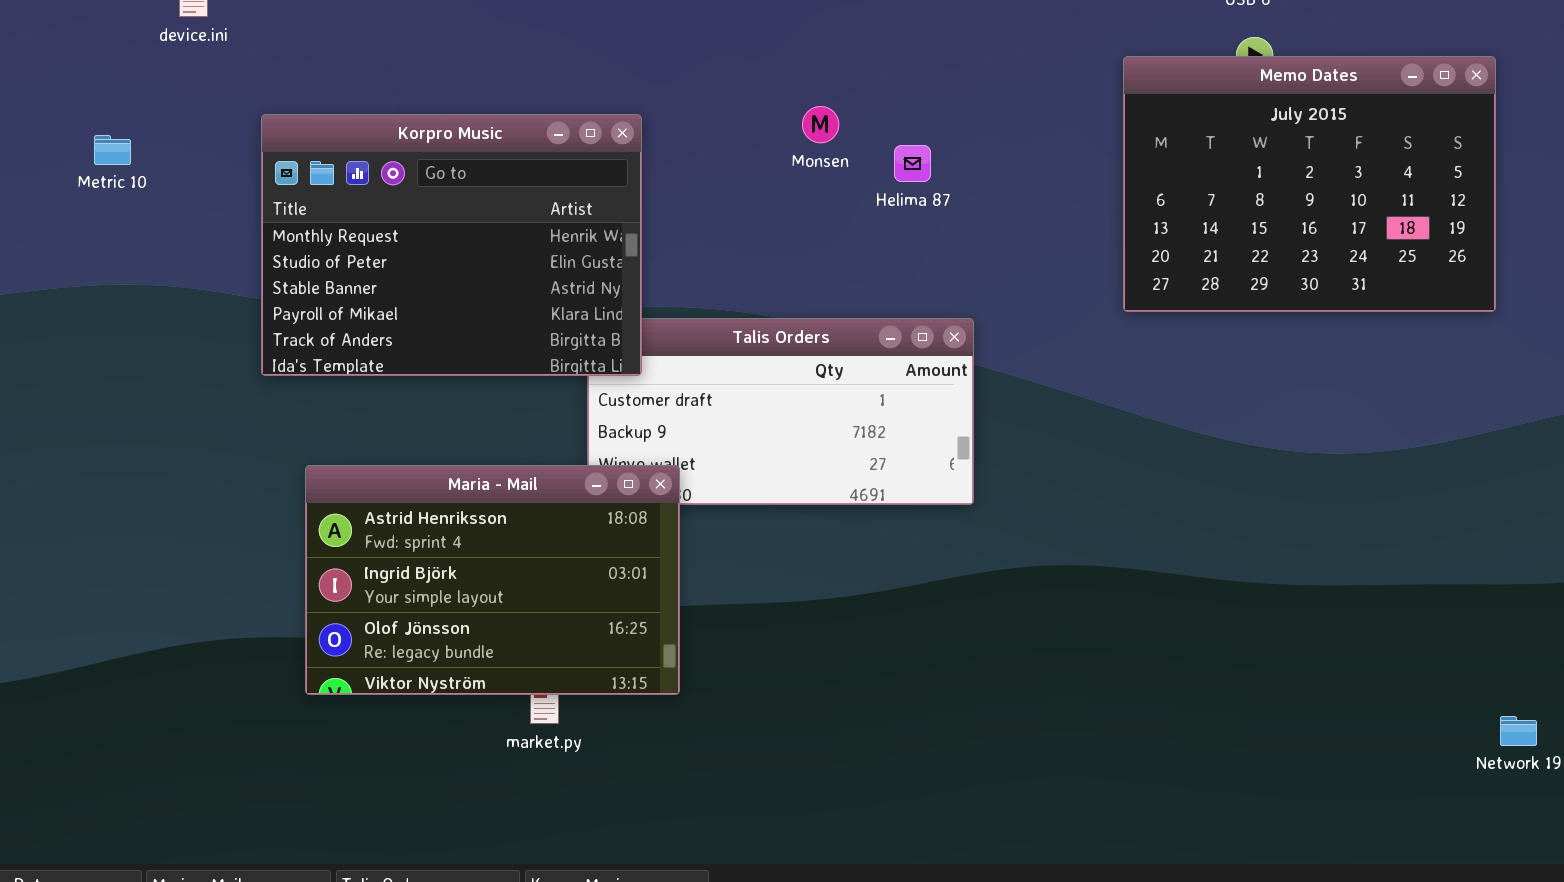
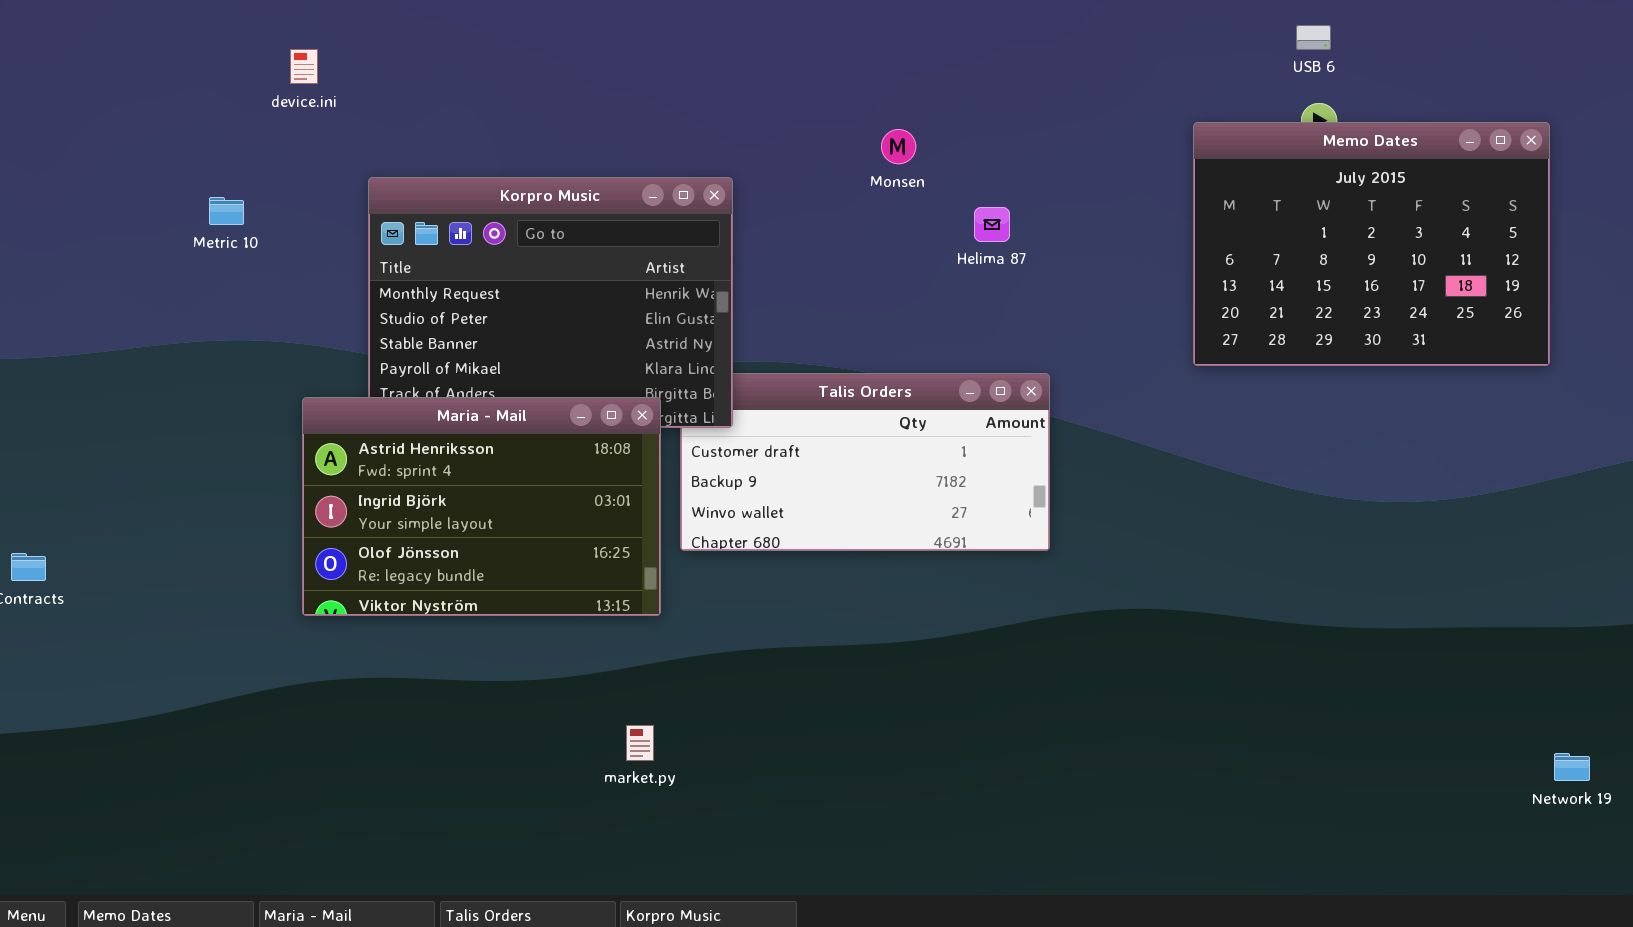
Monsen: [802,106,839,143] -> [881,129,916,164], moved
Maria - Mail: [305,465,680,695] -> [302,397,661,616], moved

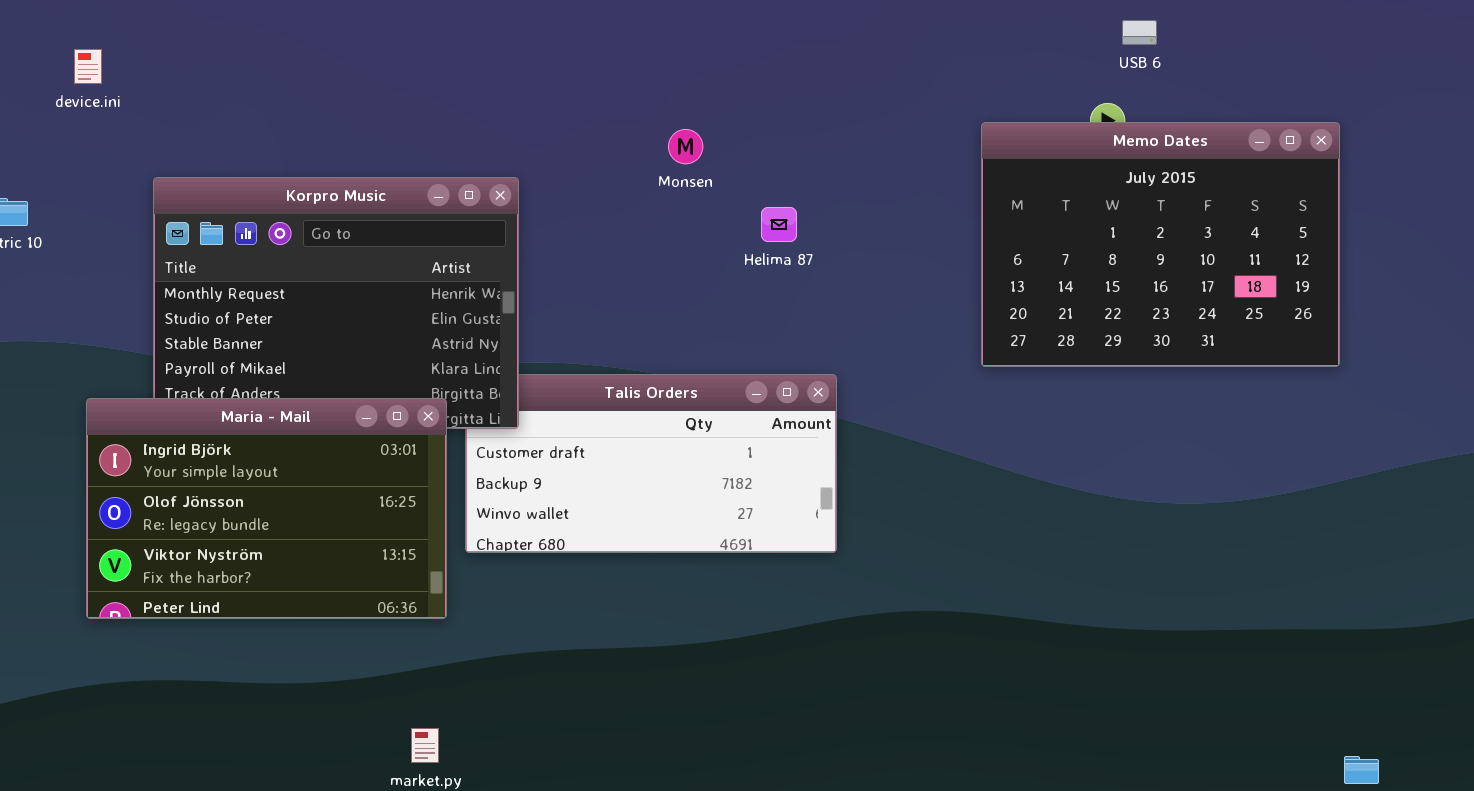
USB 6: [1296,25,1331,50] -> [1122,20,1157,45], moved
Maria - Mail: [302,397,661,616] -> [86,398,447,619], scrolled down 1 row

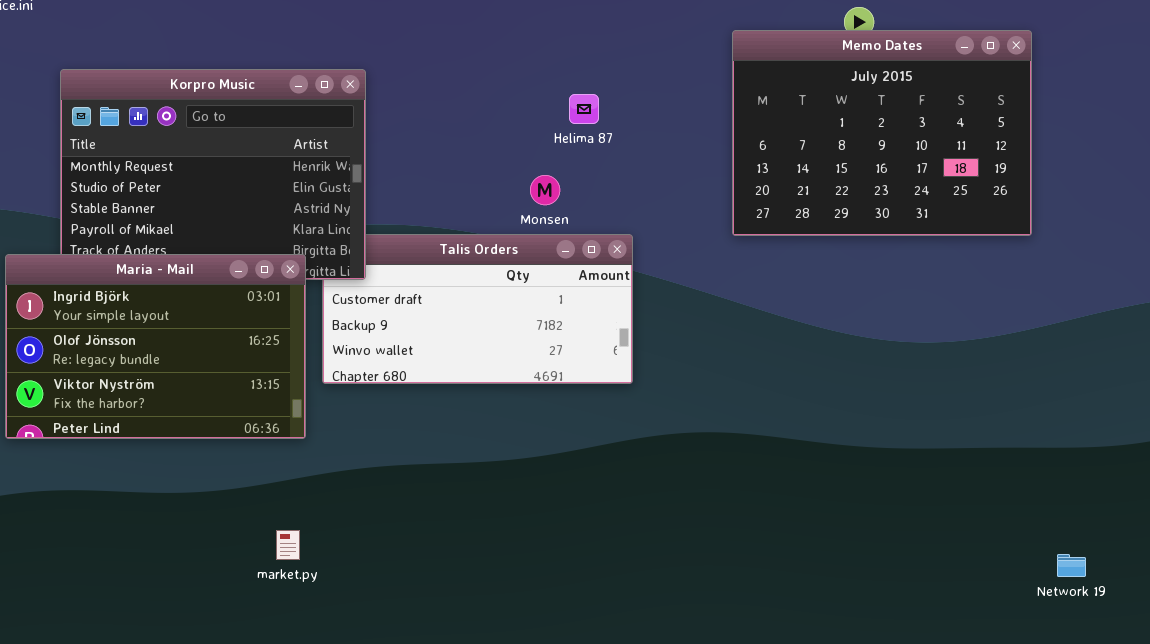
Memo Dates: [981,122,1340,367] -> [732,30,1032,236], moved
Monsen: [668,129,703,164] -> [530,175,560,205], moved

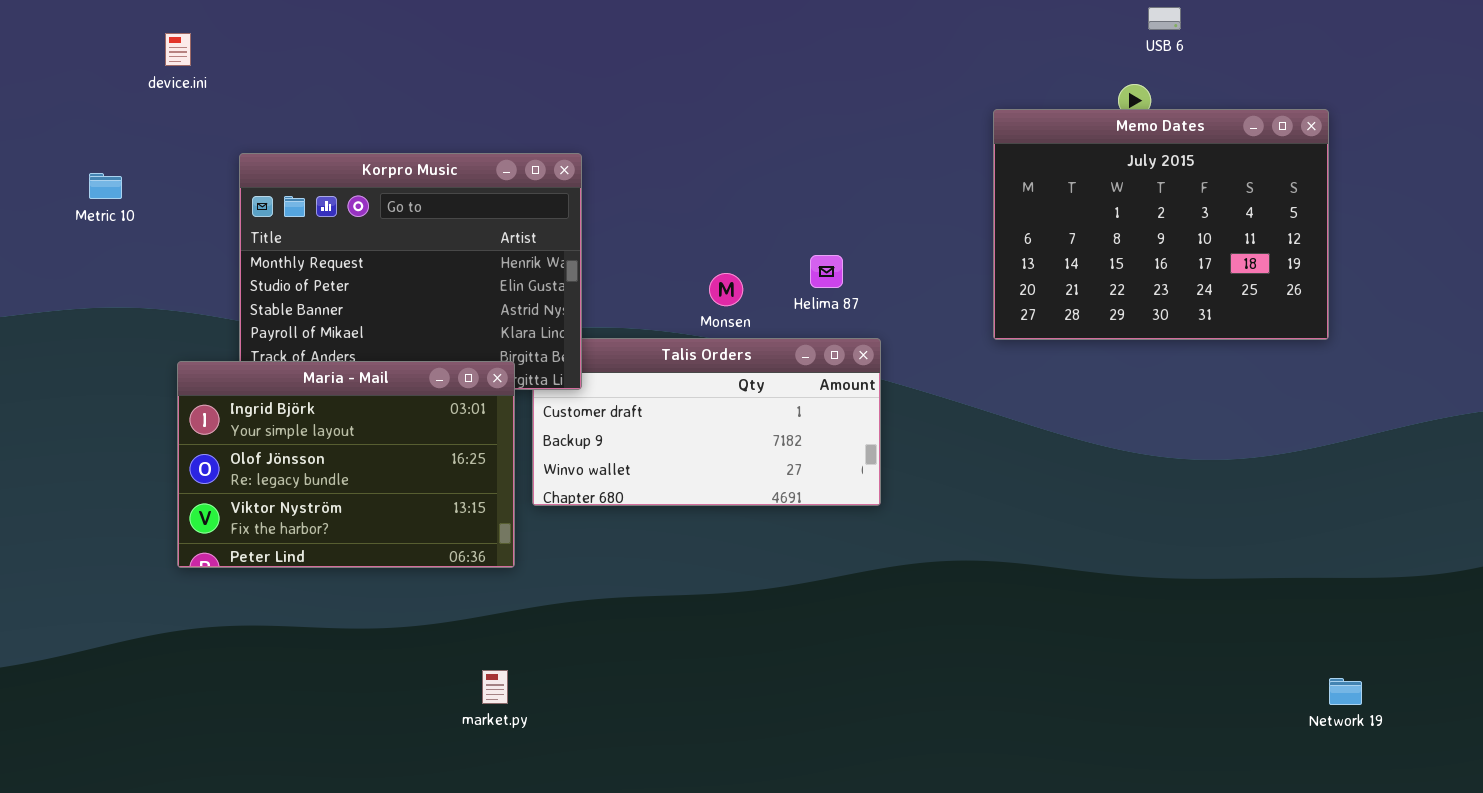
Helima 87: [569,94,599,124] -> [810,255,843,288], moved
Monsen: [530,175,560,205] -> [709,273,743,306], moved
Network 19: [1057,554,1086,577] -> [1329,678,1362,705], moved

